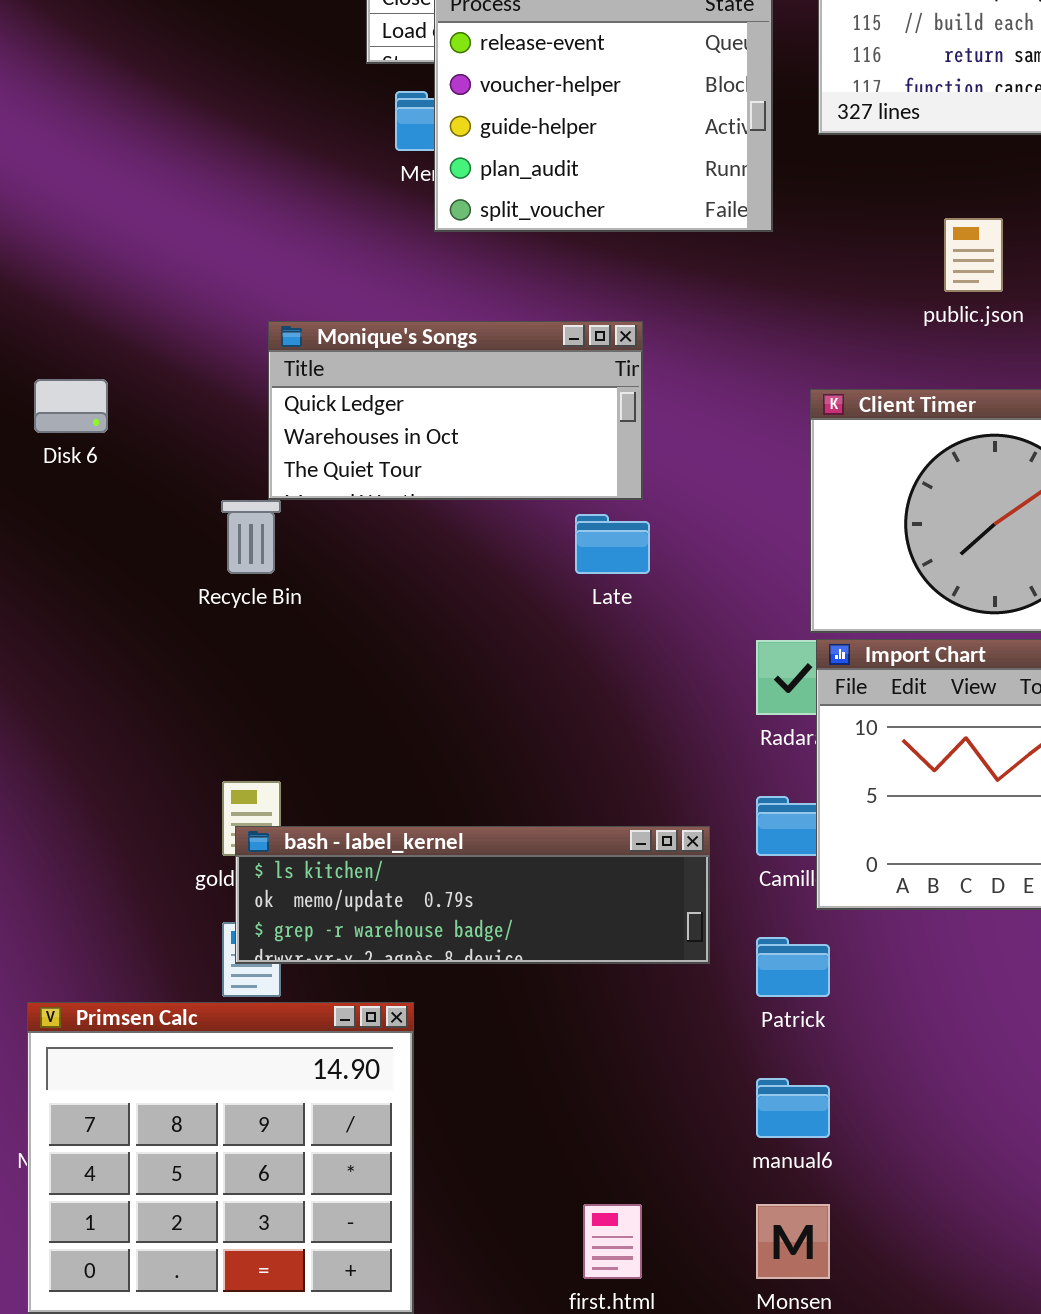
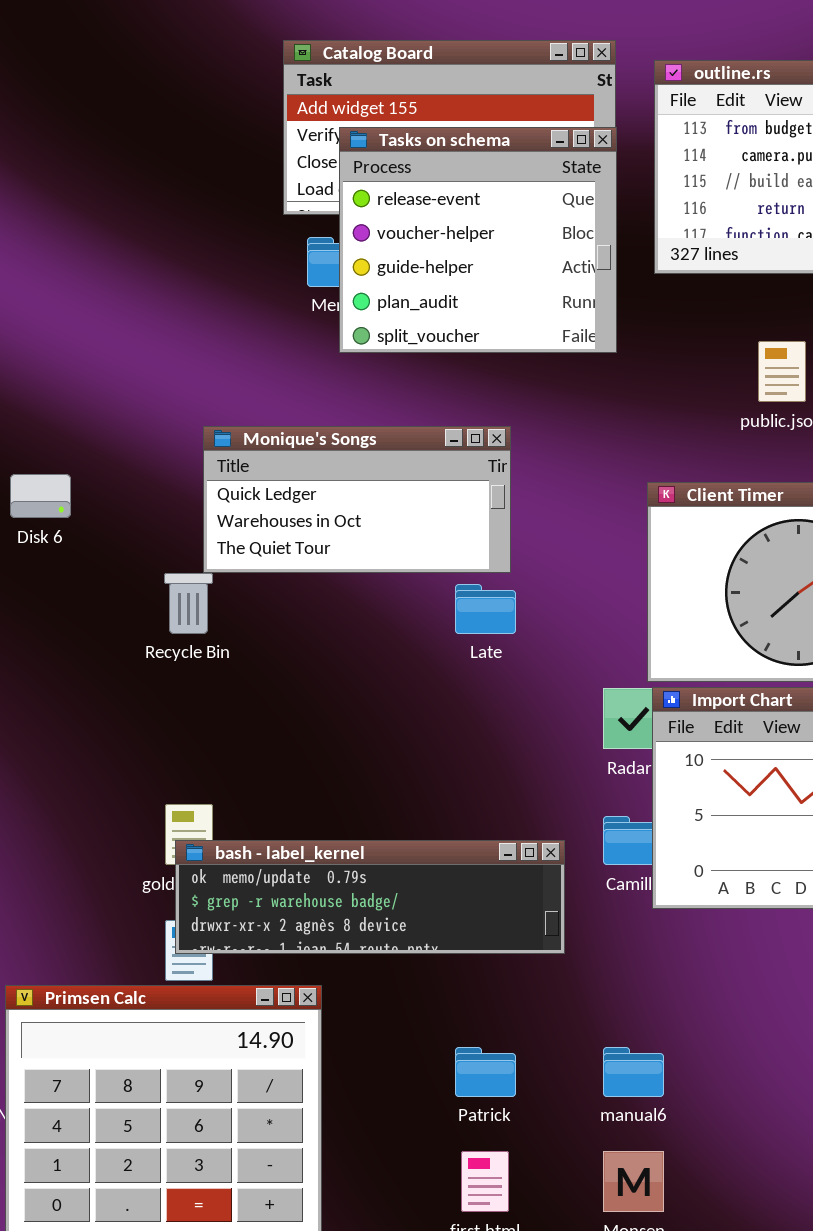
bash - label_kernel: [235,826,710,964] -> [175,840,565,954], scrolled down 1 row
Patrick: [756,937,830,997] -> [455,1047,516,1097], moved

